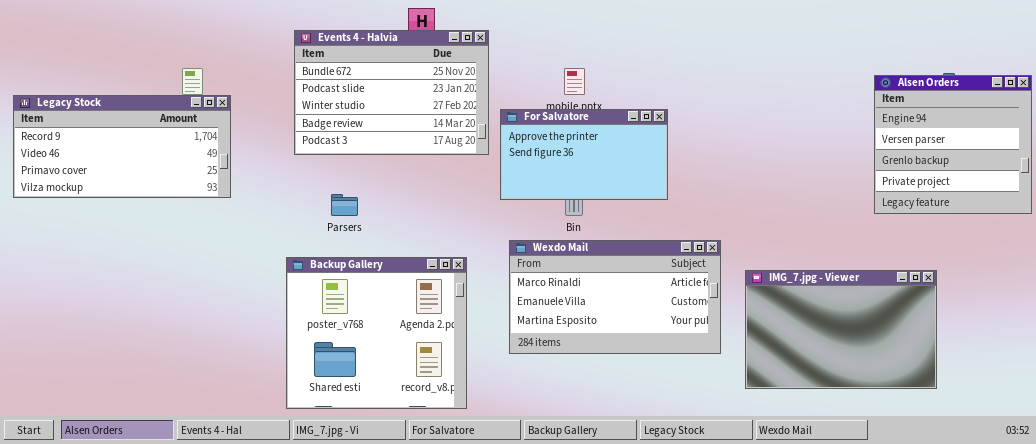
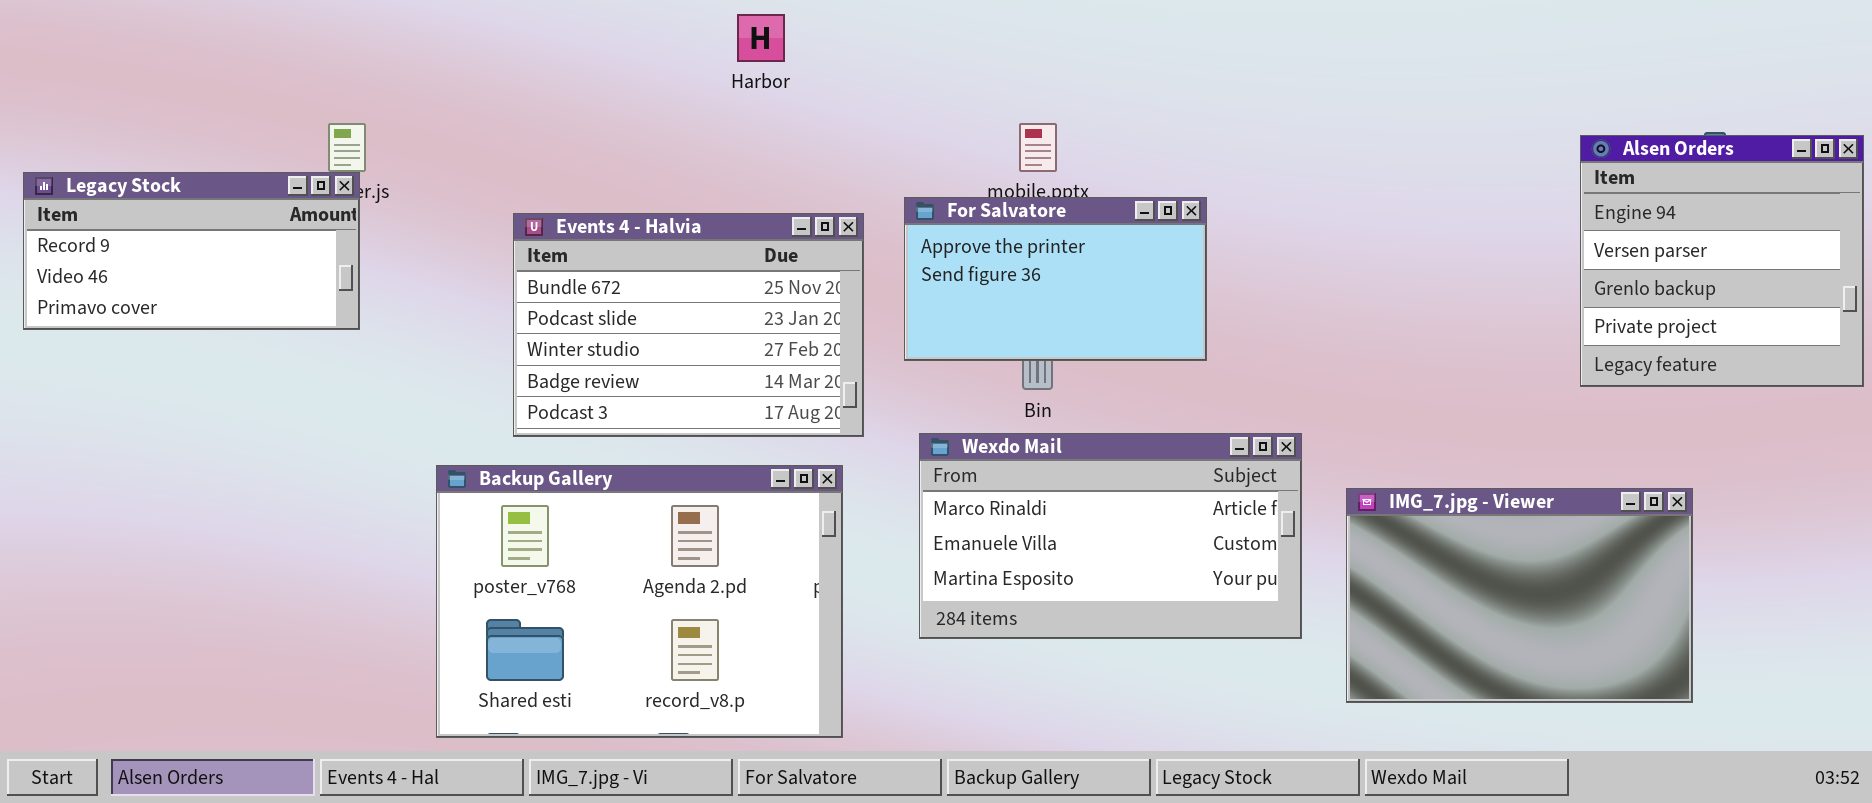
Events 4 - Halvia: [294,30,489,155] -> [513,213,864,437], moved
Legacy Stock: [13,95,231,198] -> [23,172,360,330], resized
Backup Gallery: [286,257,467,409] -> [436,465,843,738], resized

